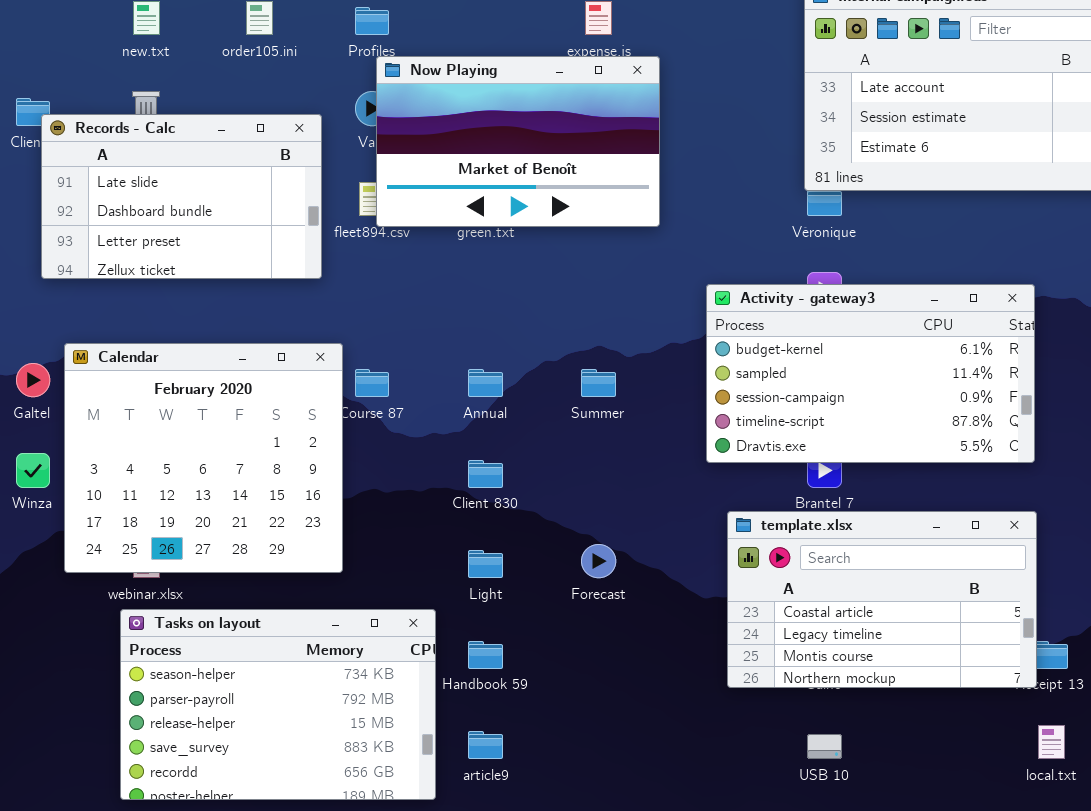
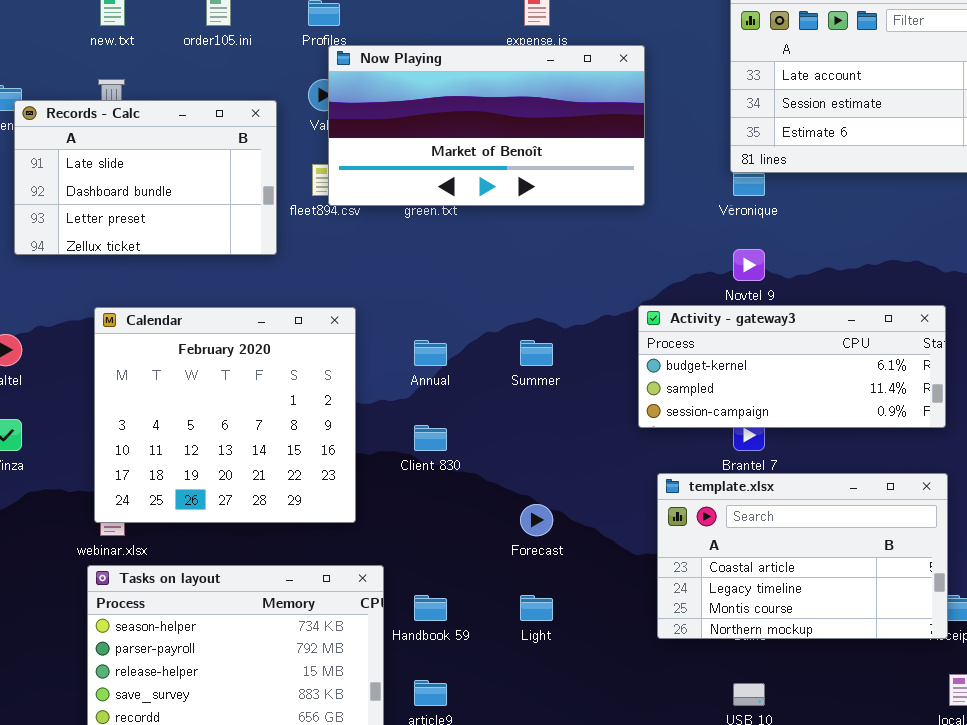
Now Playing: [376,56,660,227] -> [328,45,645,206], resized
Activity - gateway3: [706,284,1035,463] -> [638,305,946,428], resized
Calendar: [64,343,343,573] -> [94,307,356,523], moved
Light: [468,550,503,578] -> [520,595,553,621], moved

